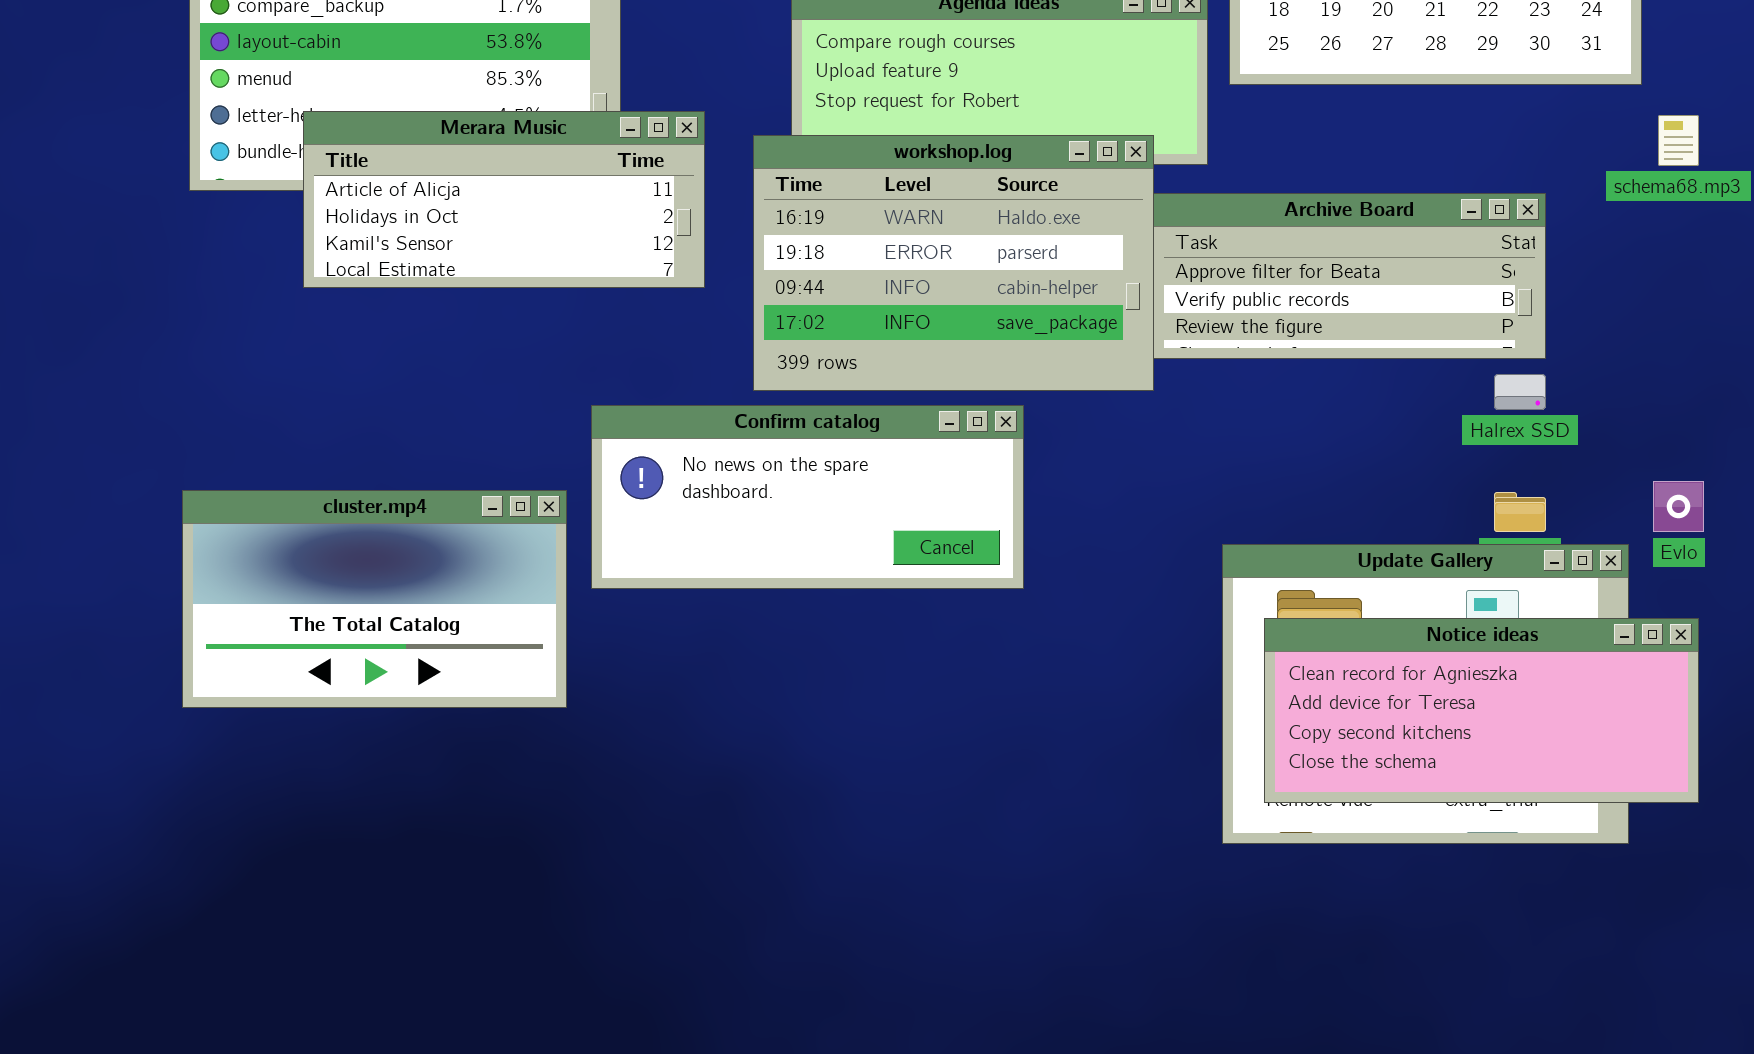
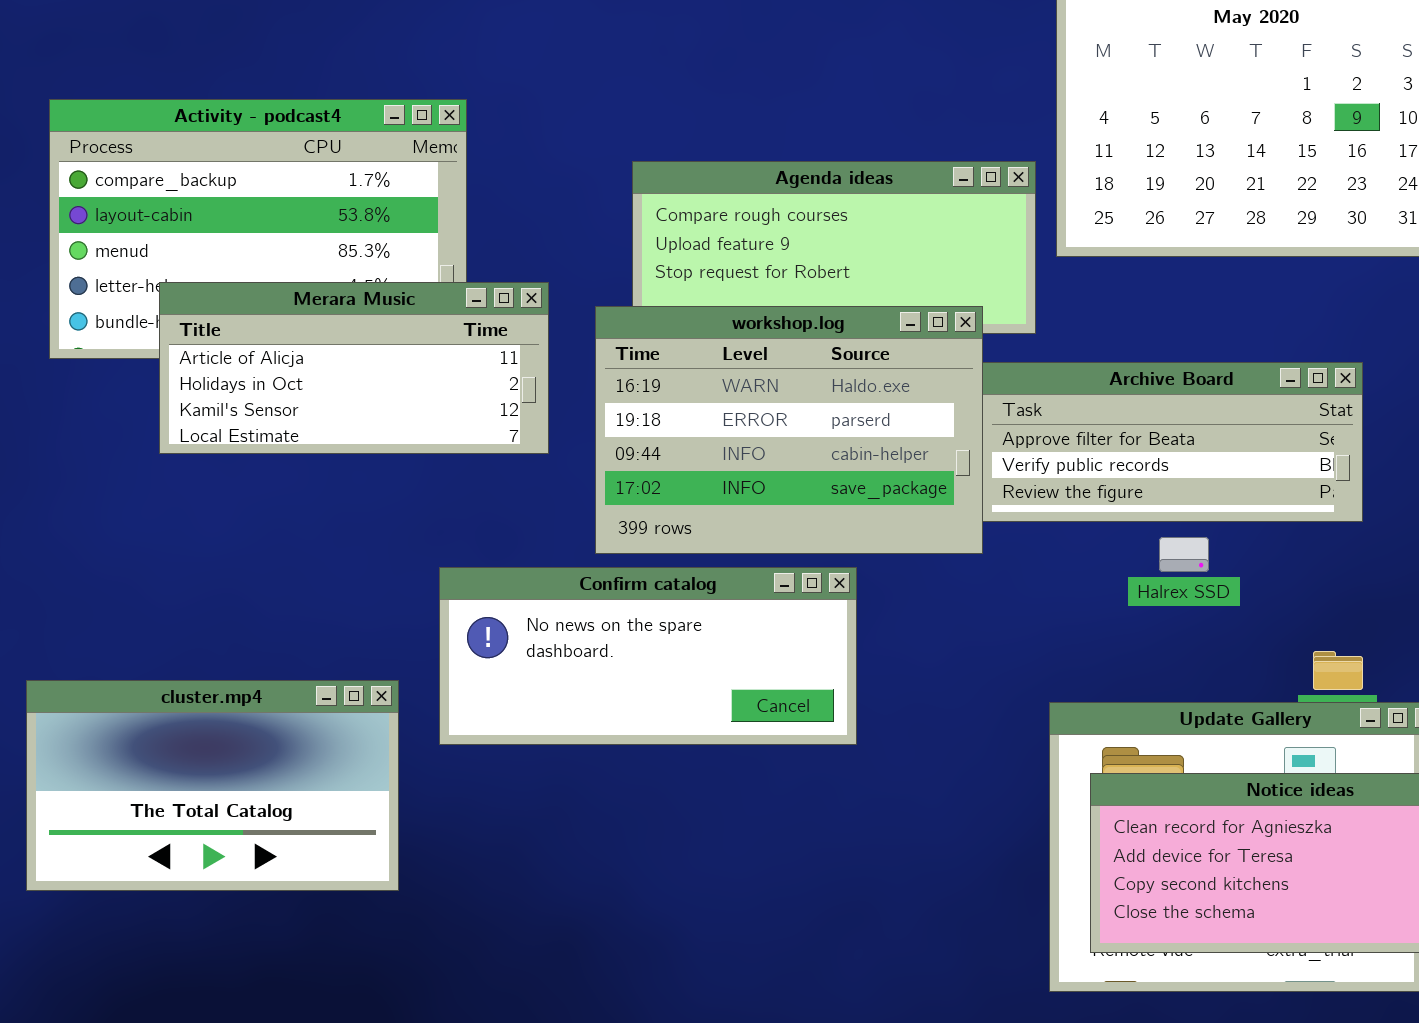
Halrex SSD: [1494,374,1546,410] -> [1159,537,1209,572], moved
cluster.mp4: [182,490,567,708] -> [26,680,399,891], moved

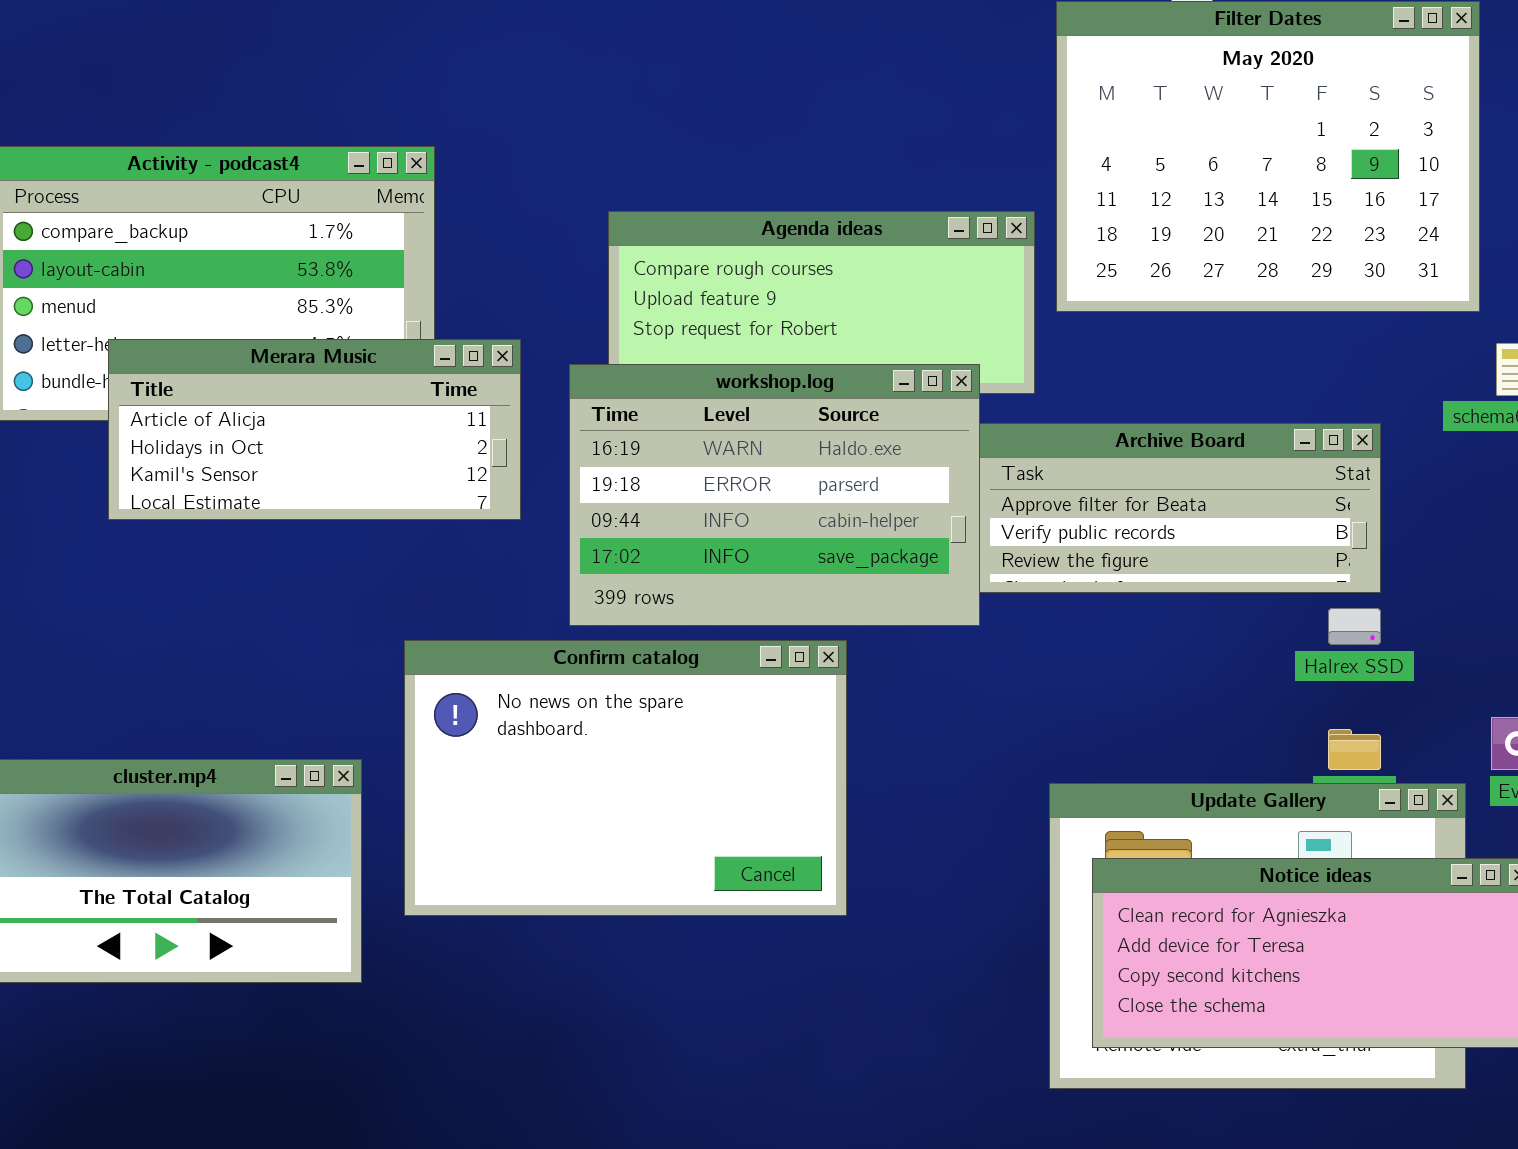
Halrex SSD: [1159,537,1209,572] -> [1328,608,1381,645], moved
Confirm catalog: [439,567,857,745] -> [404,640,847,916], resized

